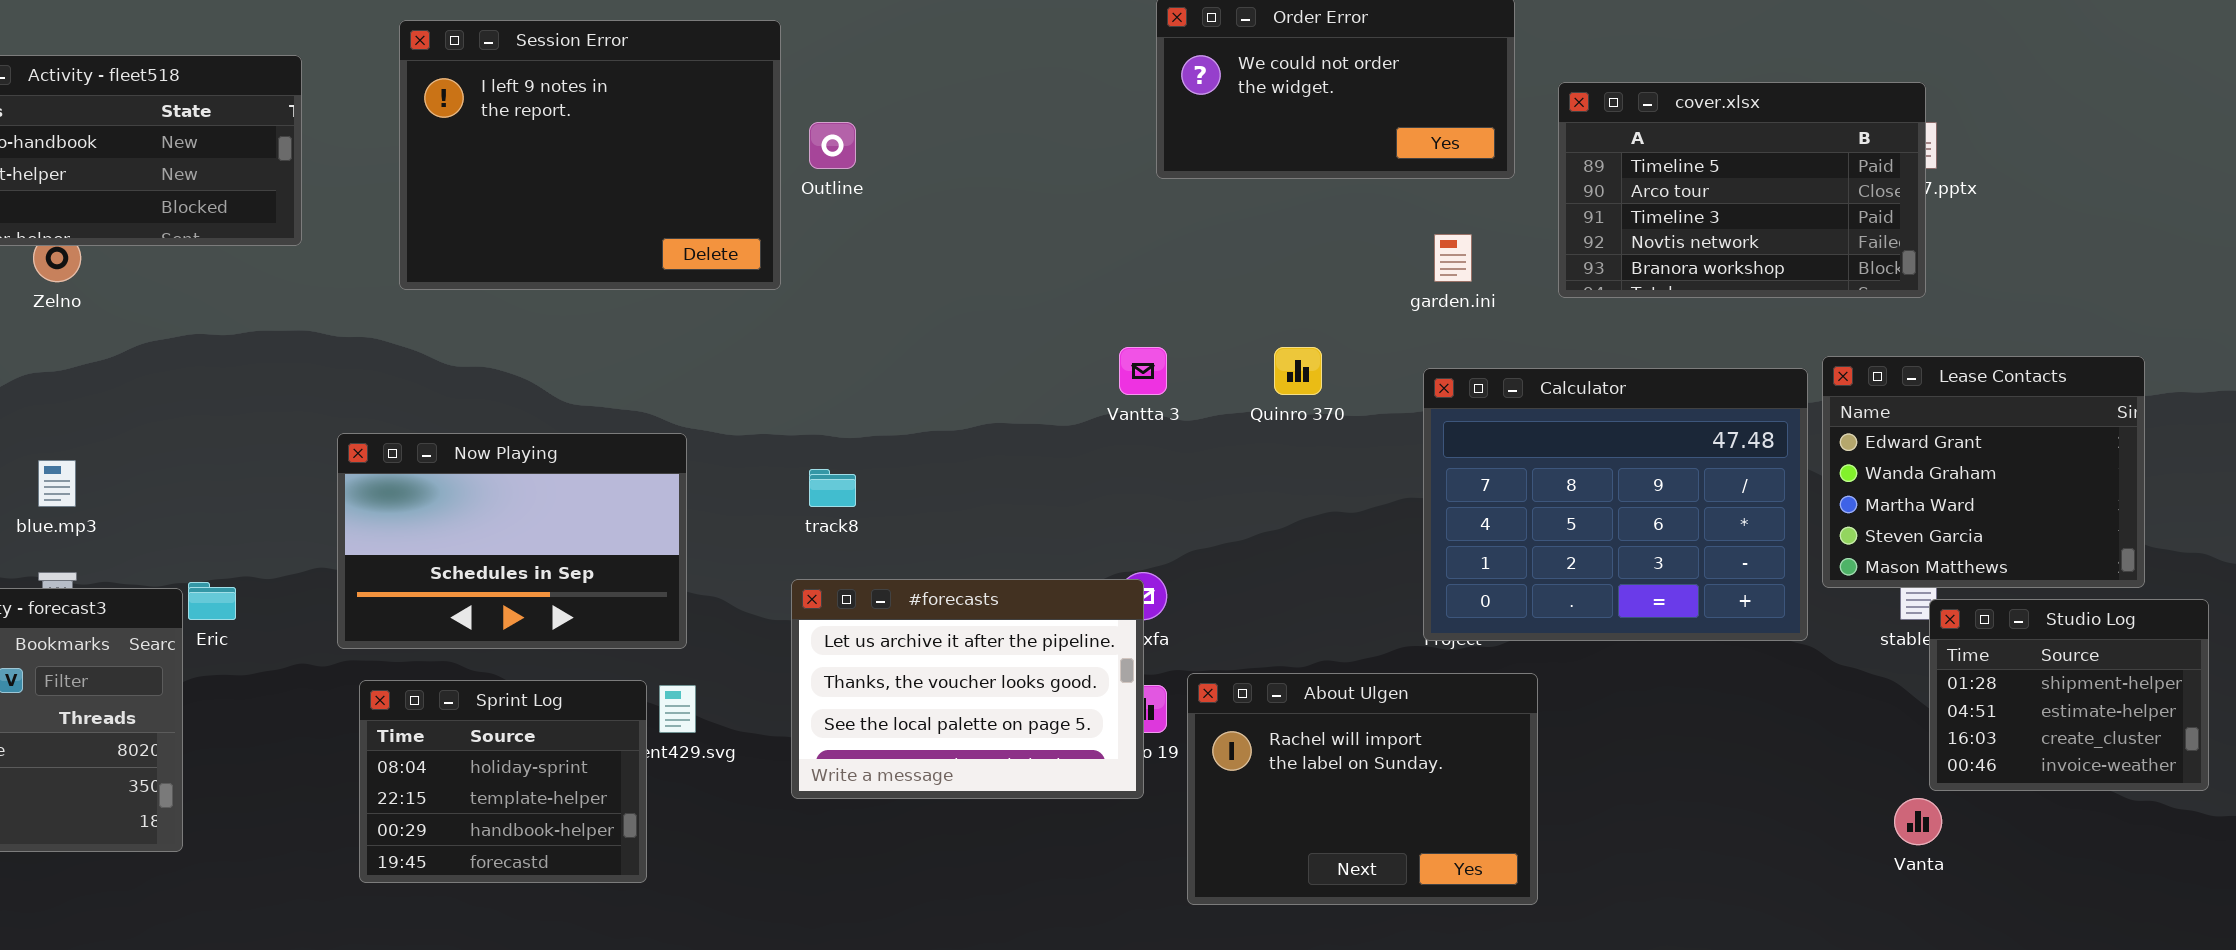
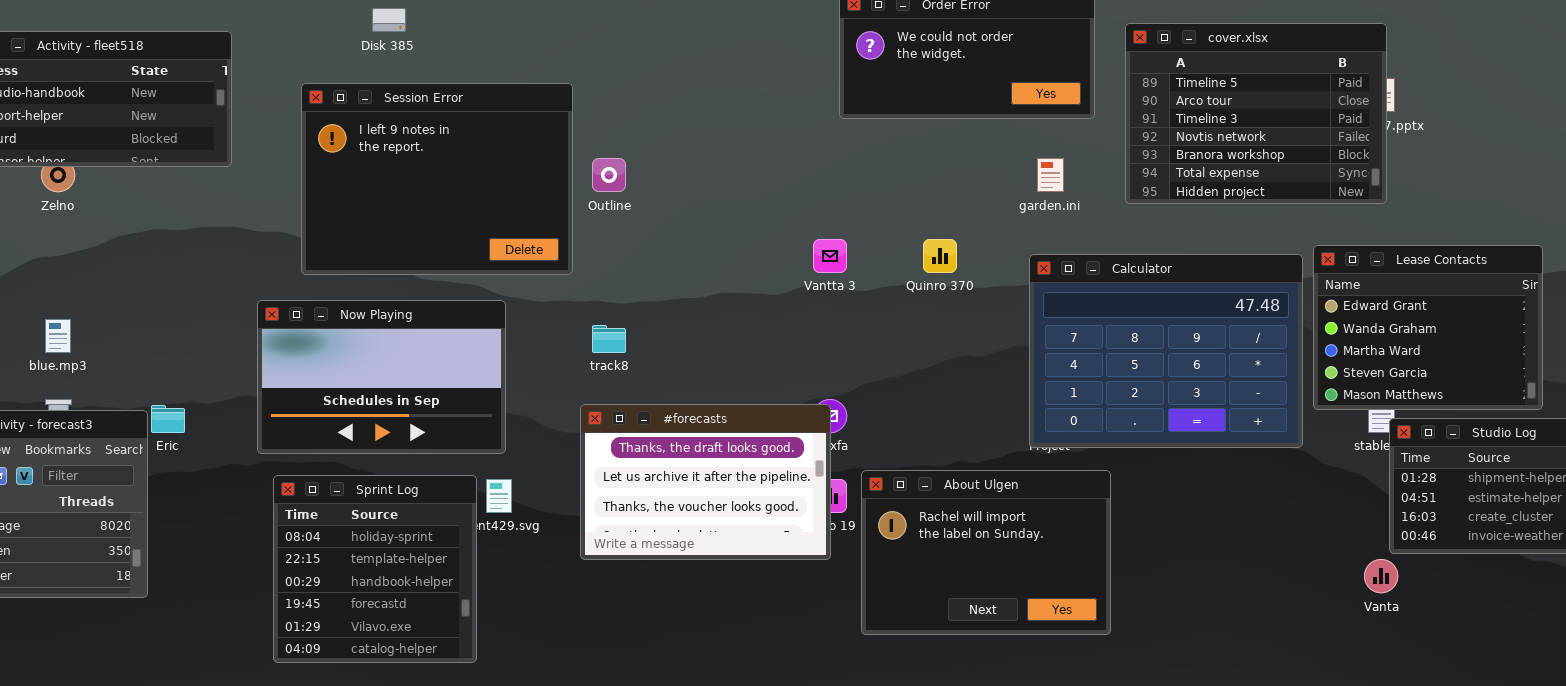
Session Error: [399,20,781,290] -> [301,83,573,275], moved
cover.xlsx: [1558,82,1926,298] -> [1125,23,1387,204], resized
Outline: [809,122,856,169] -> [592,158,626,192], moved
#forecasts: [791,579,1144,799] -> [580,404,831,560], scrolled up 1 row
Sprint Log: [359,680,647,883] -> [273,475,477,663], resized

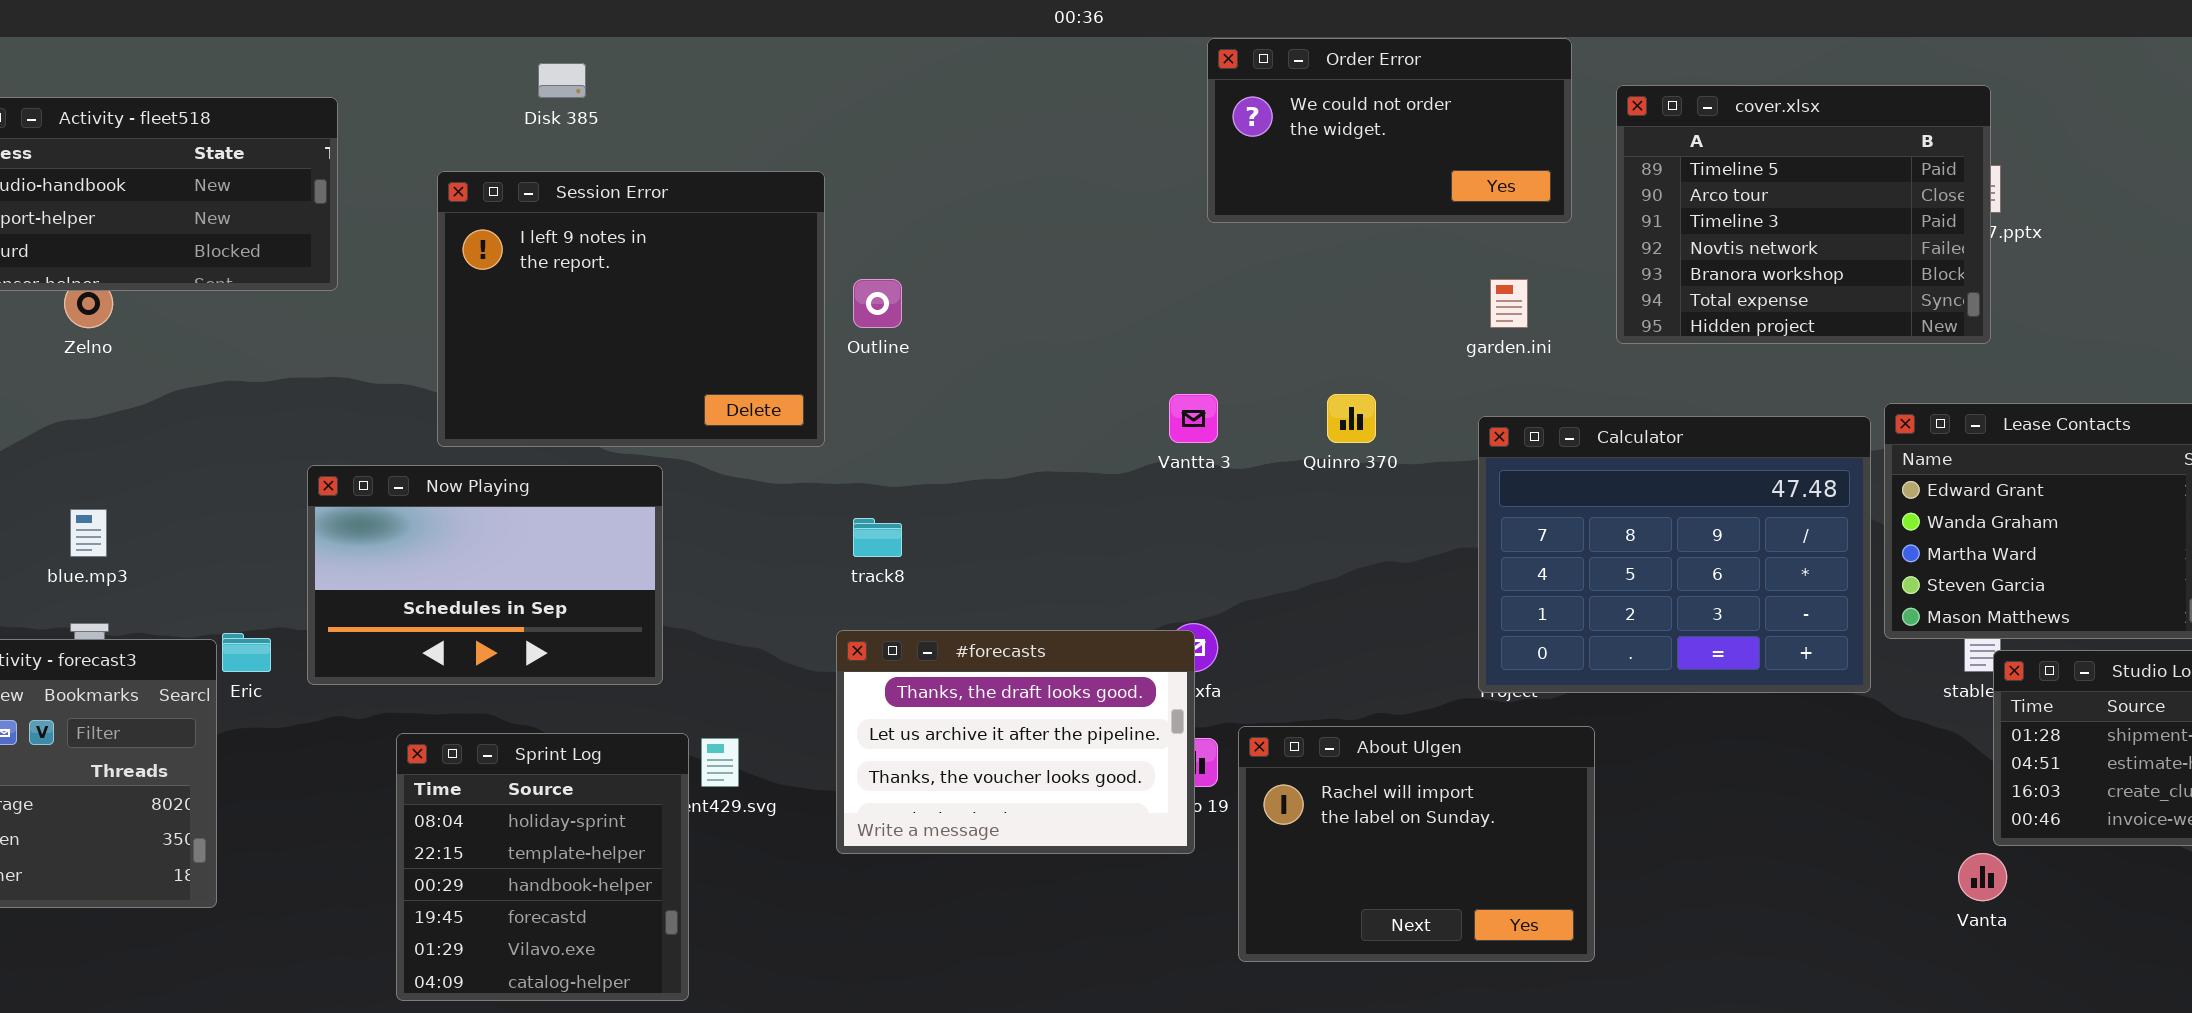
Now Playing: [257,300,506,454] -> [307,465,663,685], moved

